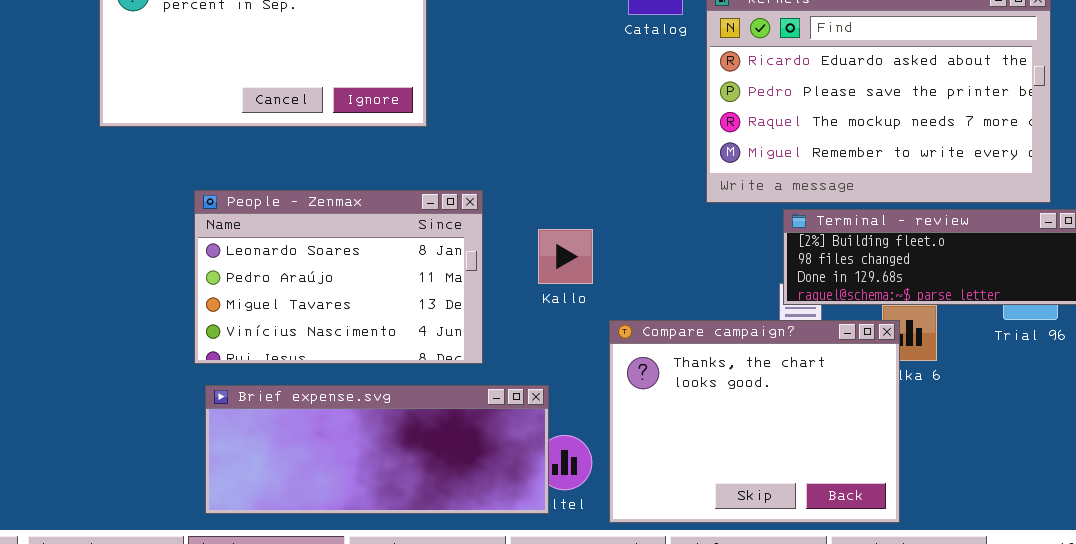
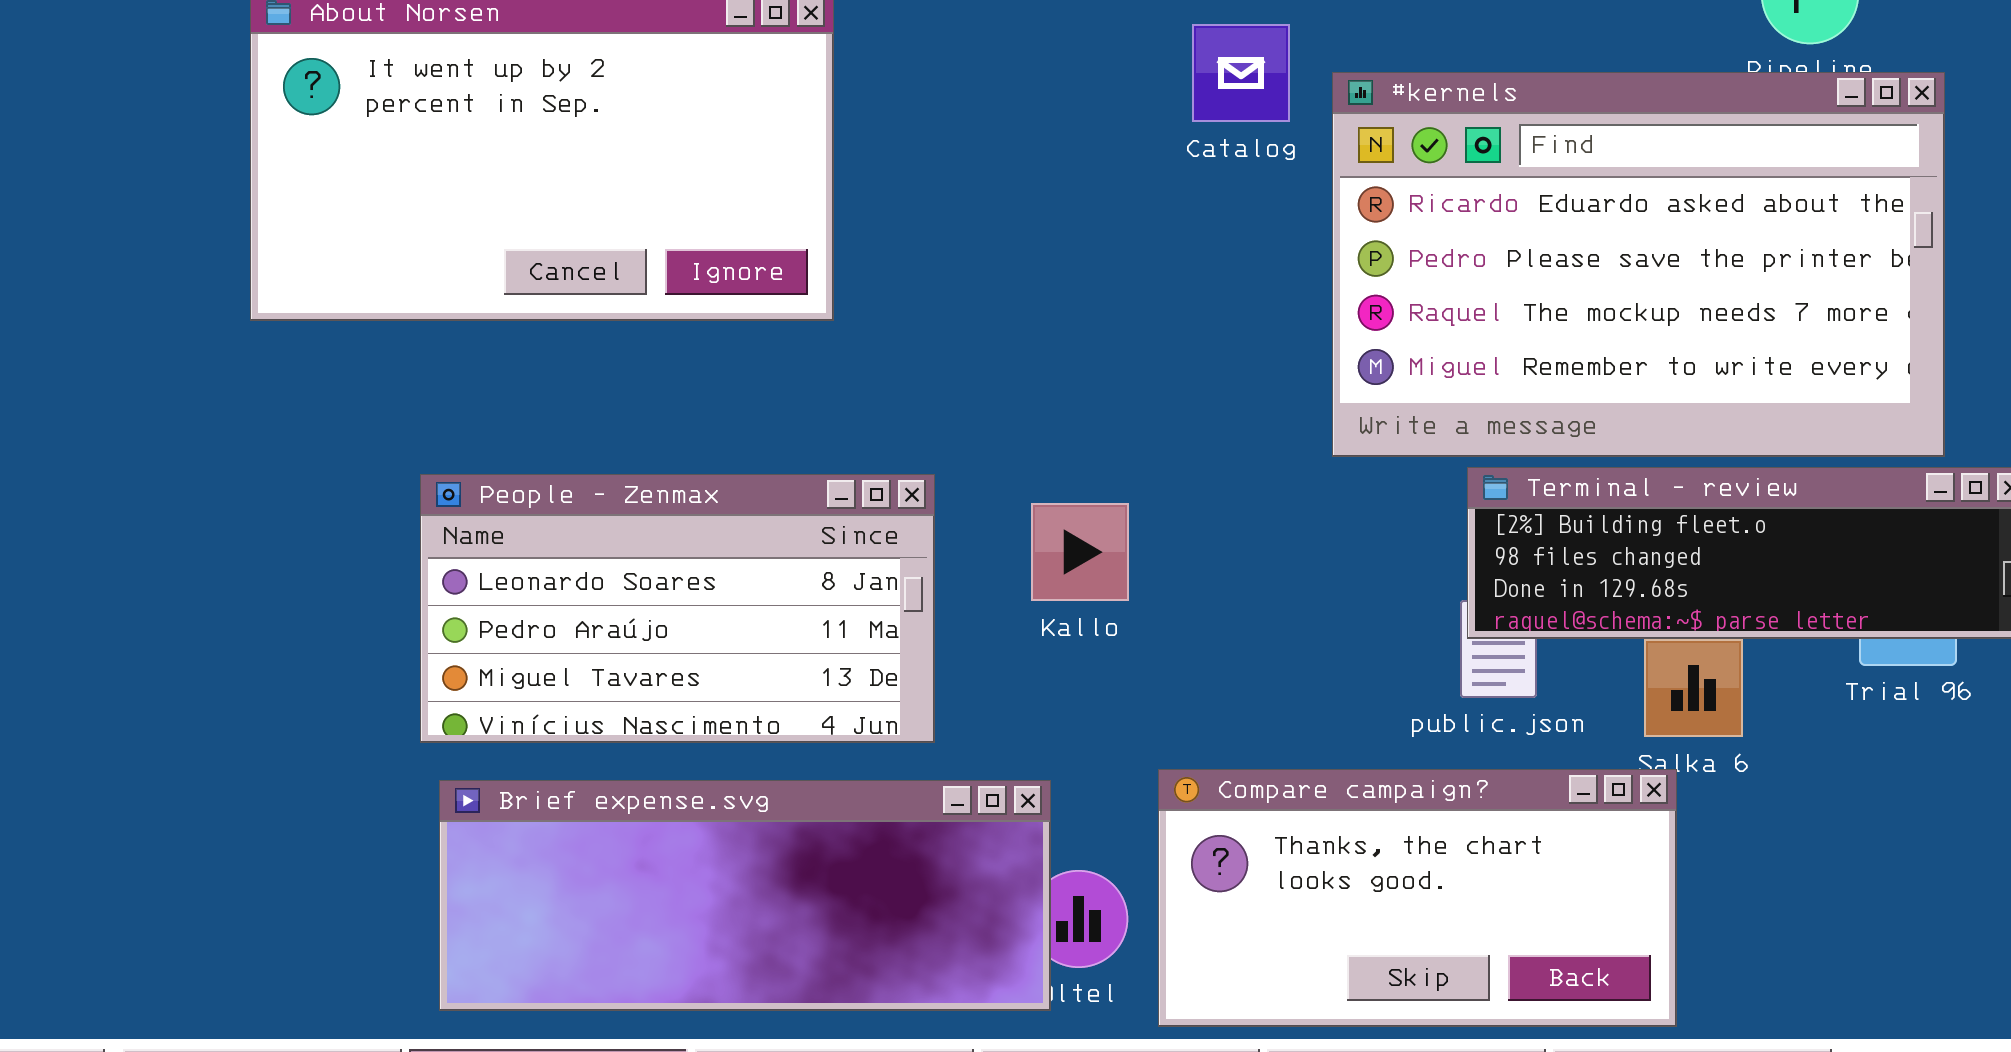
People - Zenmax: [194,190,483,364] -> [420,474,935,743], resized
Compare campaign?: [609,320,900,523] -> [1158,769,1677,1027], resized

